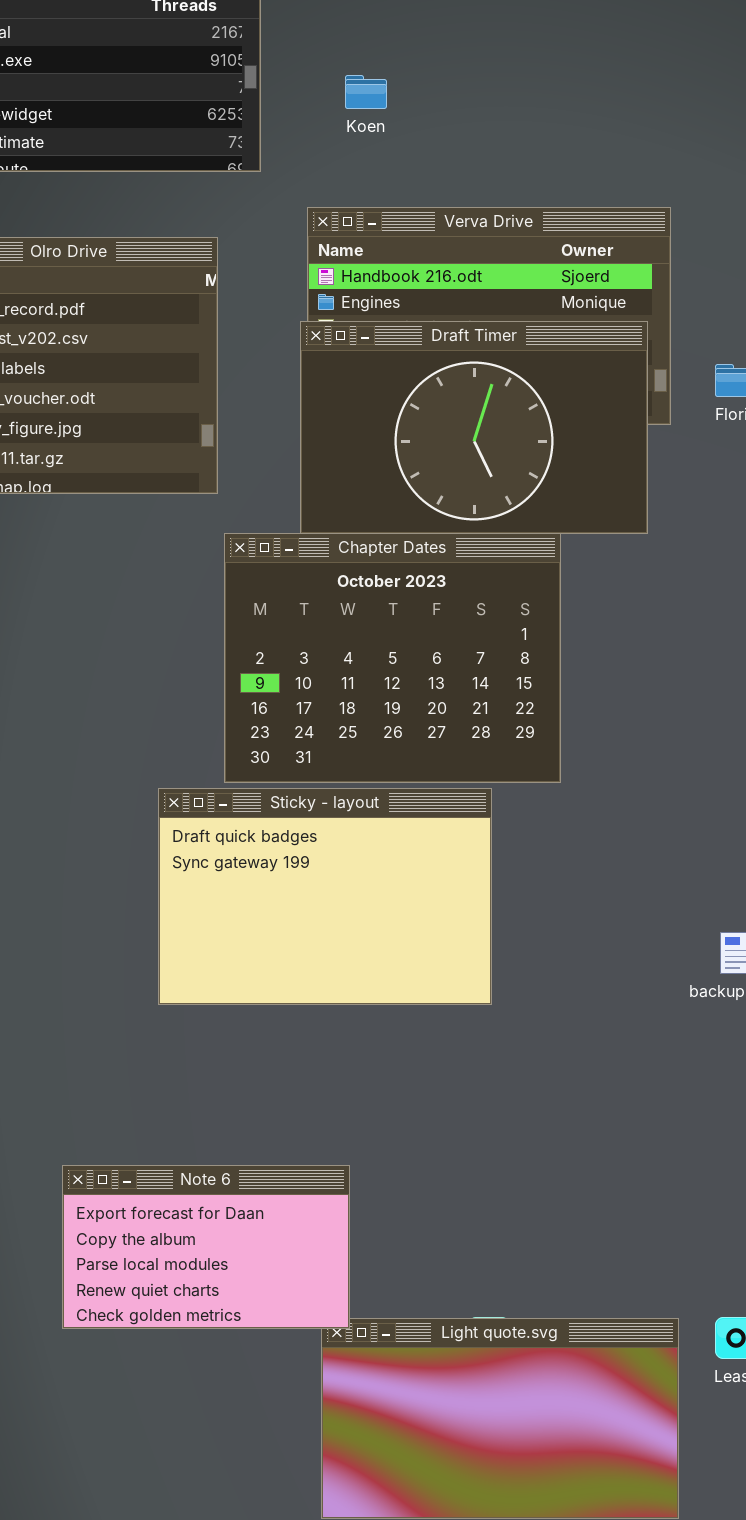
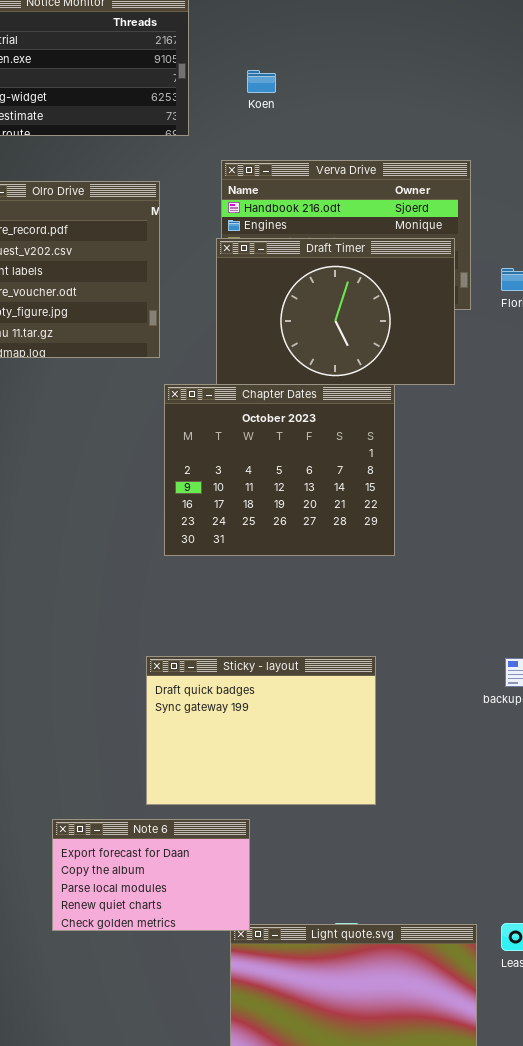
Sticky - layout: [158,788,492,1005] -> [146,656,376,805], moved

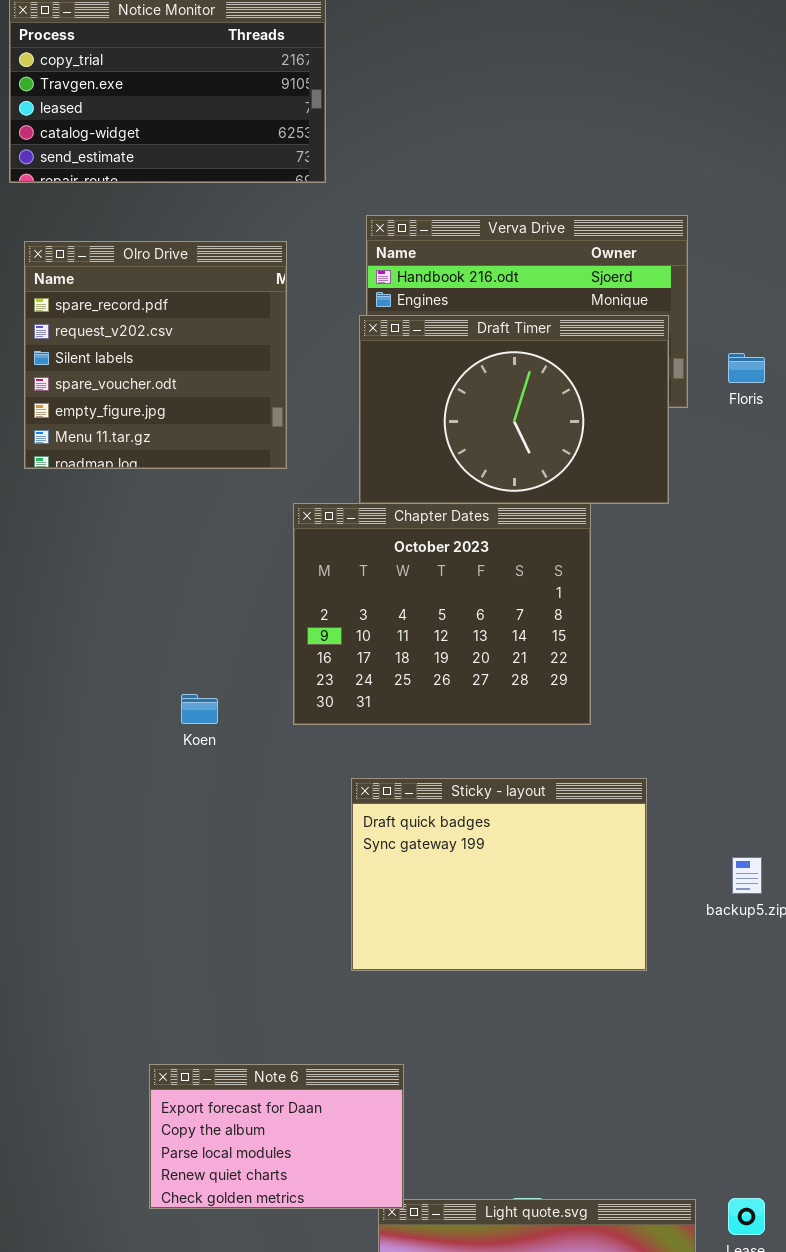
Koen: [247,70,276,93] -> [181,694,218,724], moved
Sticky - layout: [146,656,376,805] -> [351,778,647,971], moved

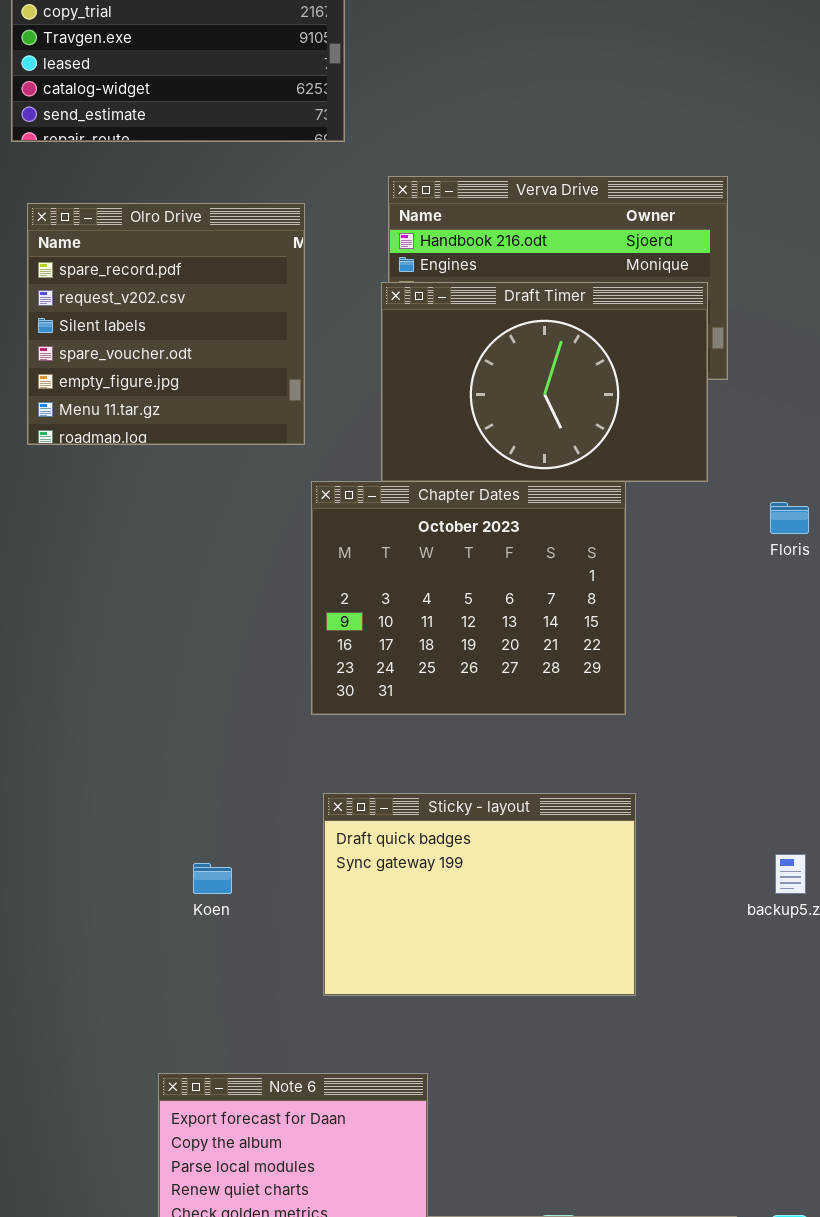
Floris: [728,353,765,383] -> [770,502,809,534], moved
Koen: [181,694,218,724] -> [193,863,232,894], moved
Sticky - layout: [351,778,647,971] -> [323,793,636,996], moved

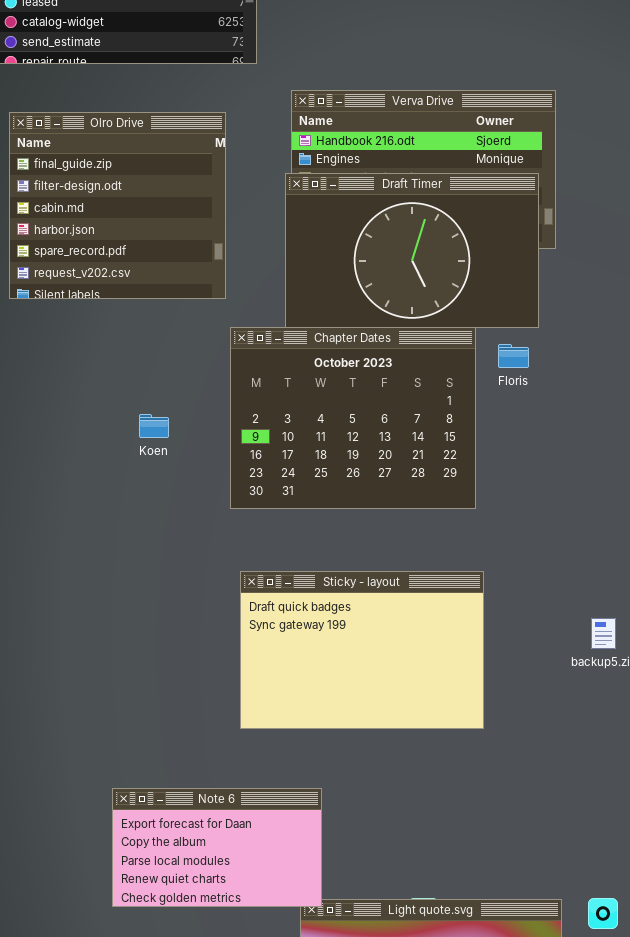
Olro Drive: [27,203,305,445] -> [9,112,226,299], scrolled up 4 rows
Floris: [770,502,809,534] -> [498,344,529,368], moved
Koen: [193,863,232,894] -> [139,414,169,438], moved

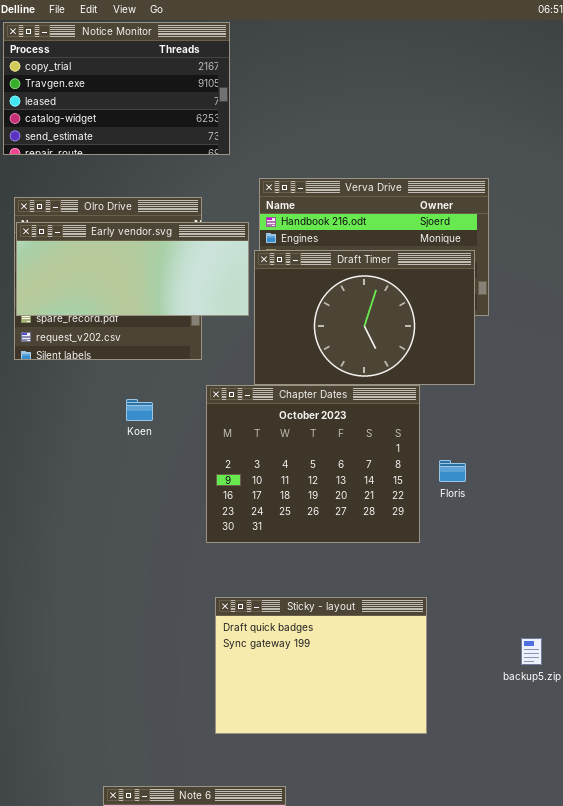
Early vendor.svg: none -> [16,222,249,316], opened
Floris: [498,344,529,368] -> [439,460,466,482], moved
Koen: [139,414,169,438] -> [126,399,153,421], moved

